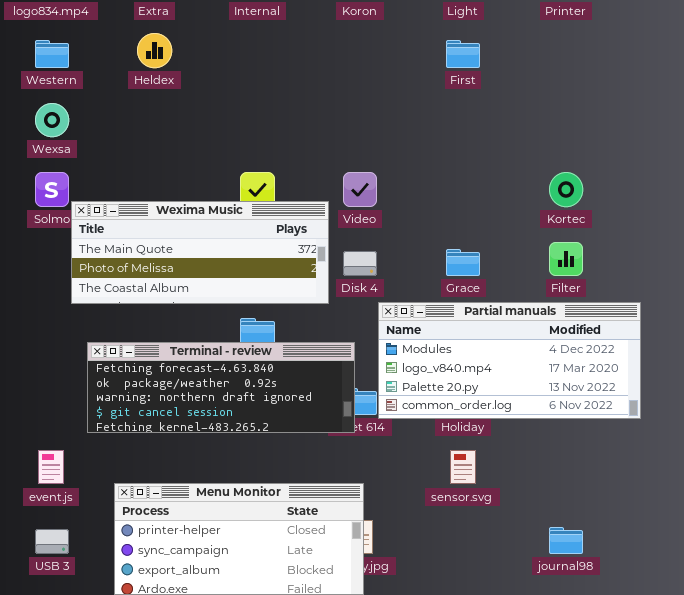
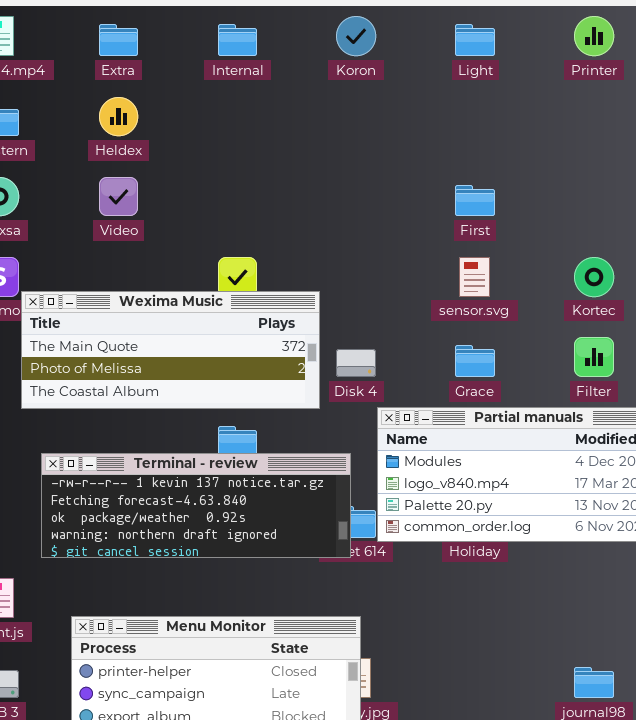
First: [446,40,480,68] -> [455,185,495,216], moved
Video: [343,172,377,207] -> [99,177,138,216], moved
Terminal - review: [87,342,355,433] -> [41,453,351,558], scrolled up 1 row
sensor.svg: [450,450,476,484] -> [459,257,490,297], moved

